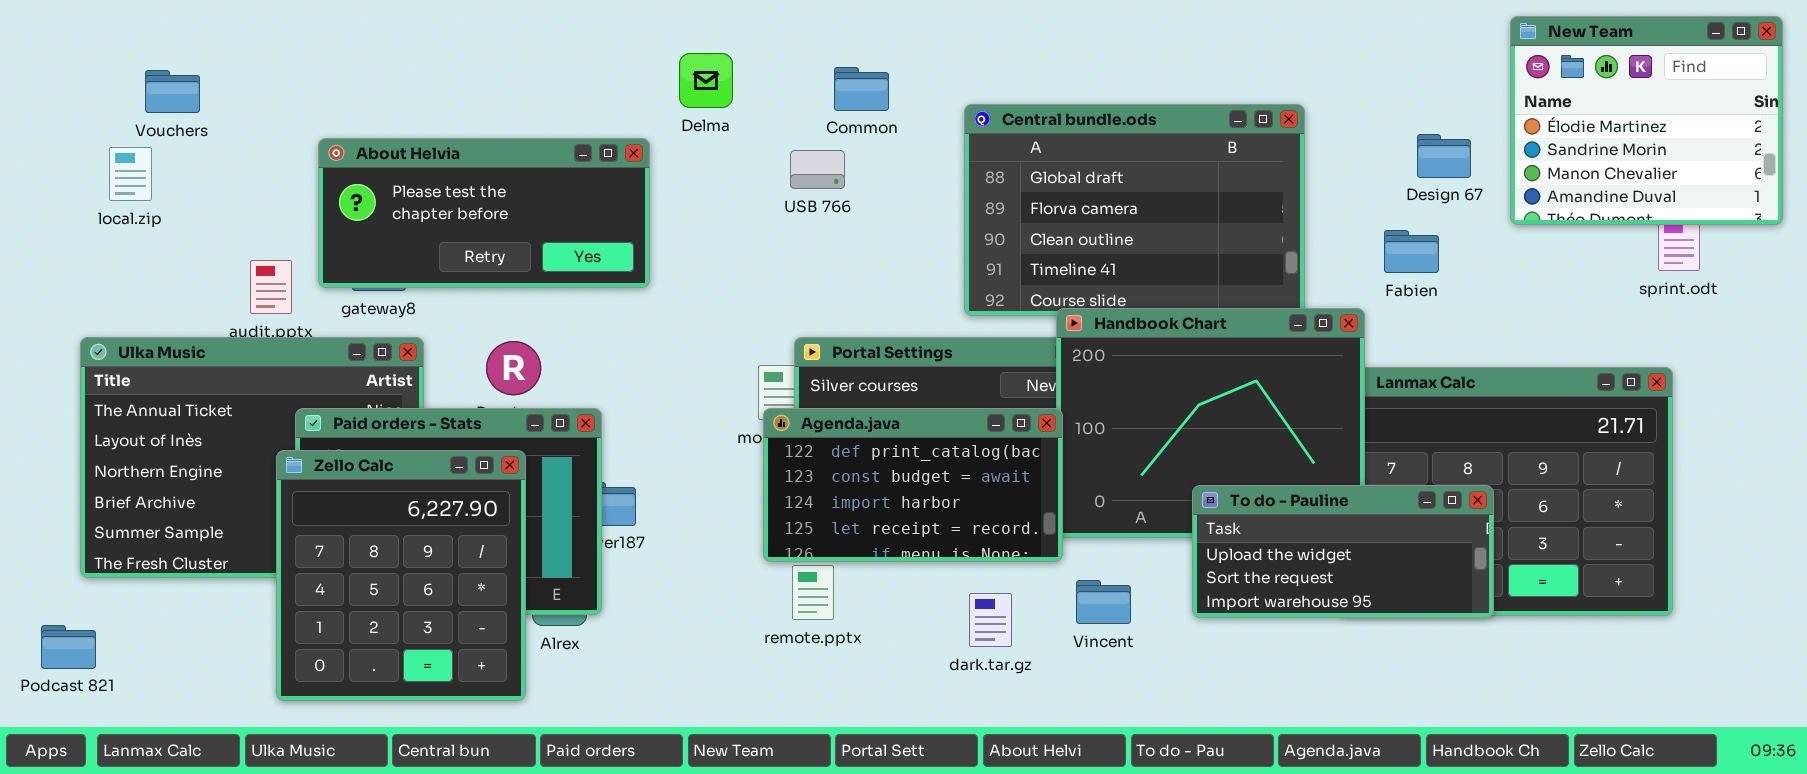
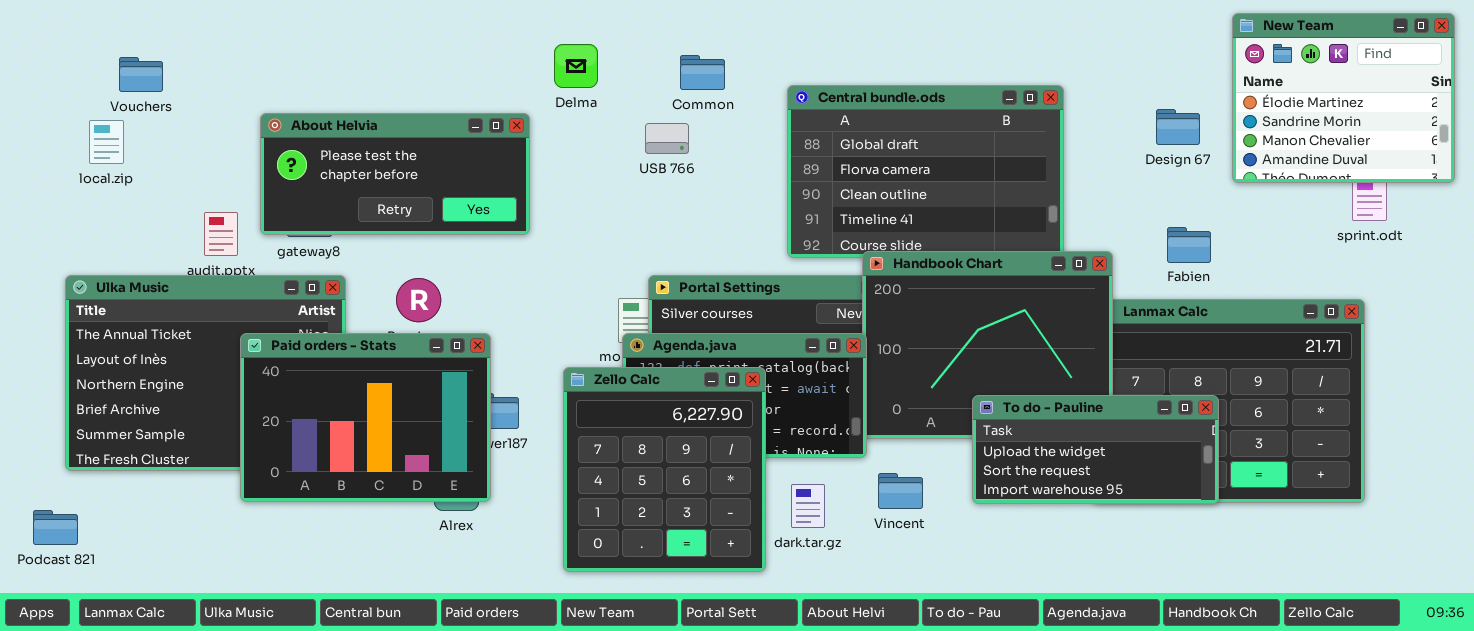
Fabien: [1384,230,1439,273] -> [1167,227,1211,263], moved
Zello Calc: [276,450,526,701] -> [563,367,766,572], moved

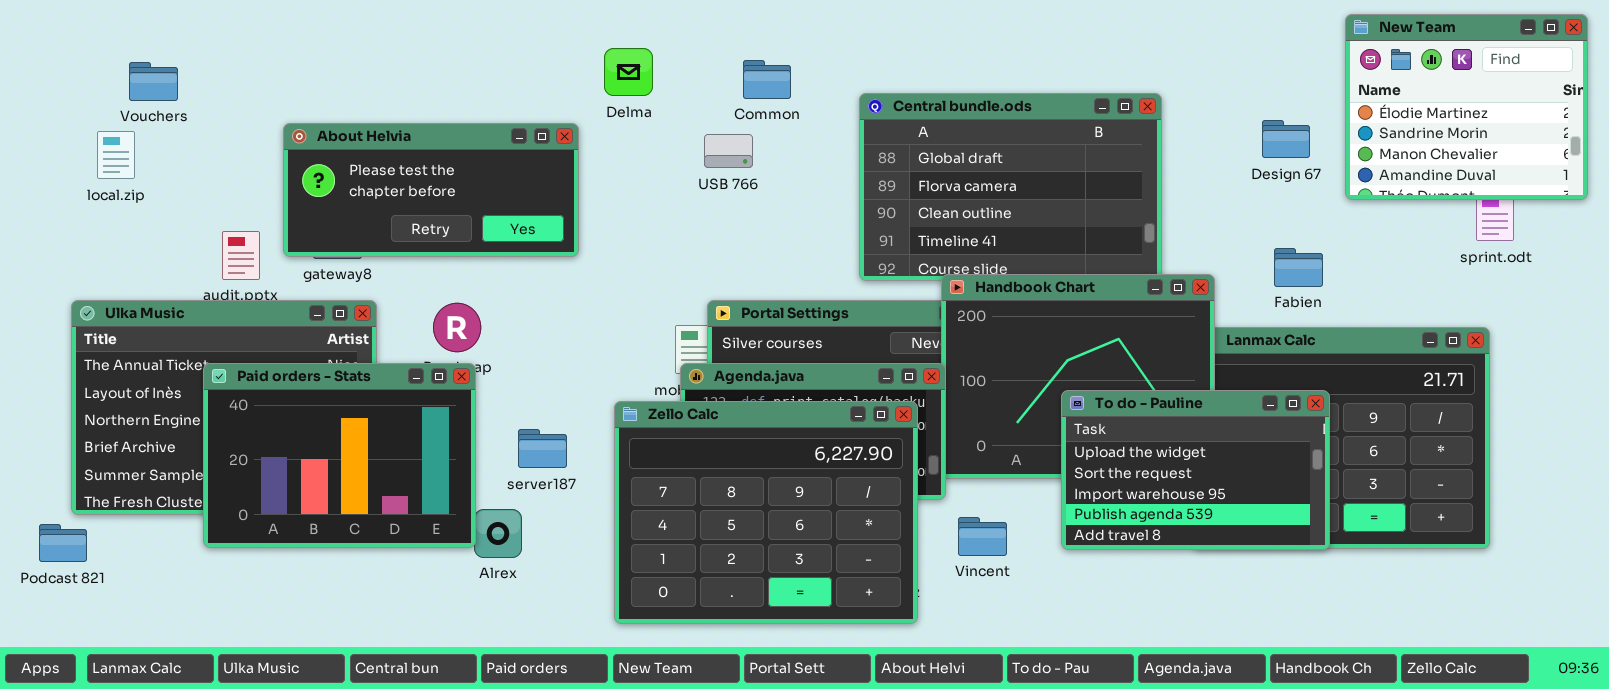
Paid orders - Stats: [240,333,491,502] -> [203,363,476,548], moved
Zello Calc: [563,367,766,572] -> [614,401,918,624], resized
To do - Pauline: [972,395,1219,504] -> [1061,390,1330,550], resized
Podcast 821: [33,510,78,545] -> [39,524,87,562], moved

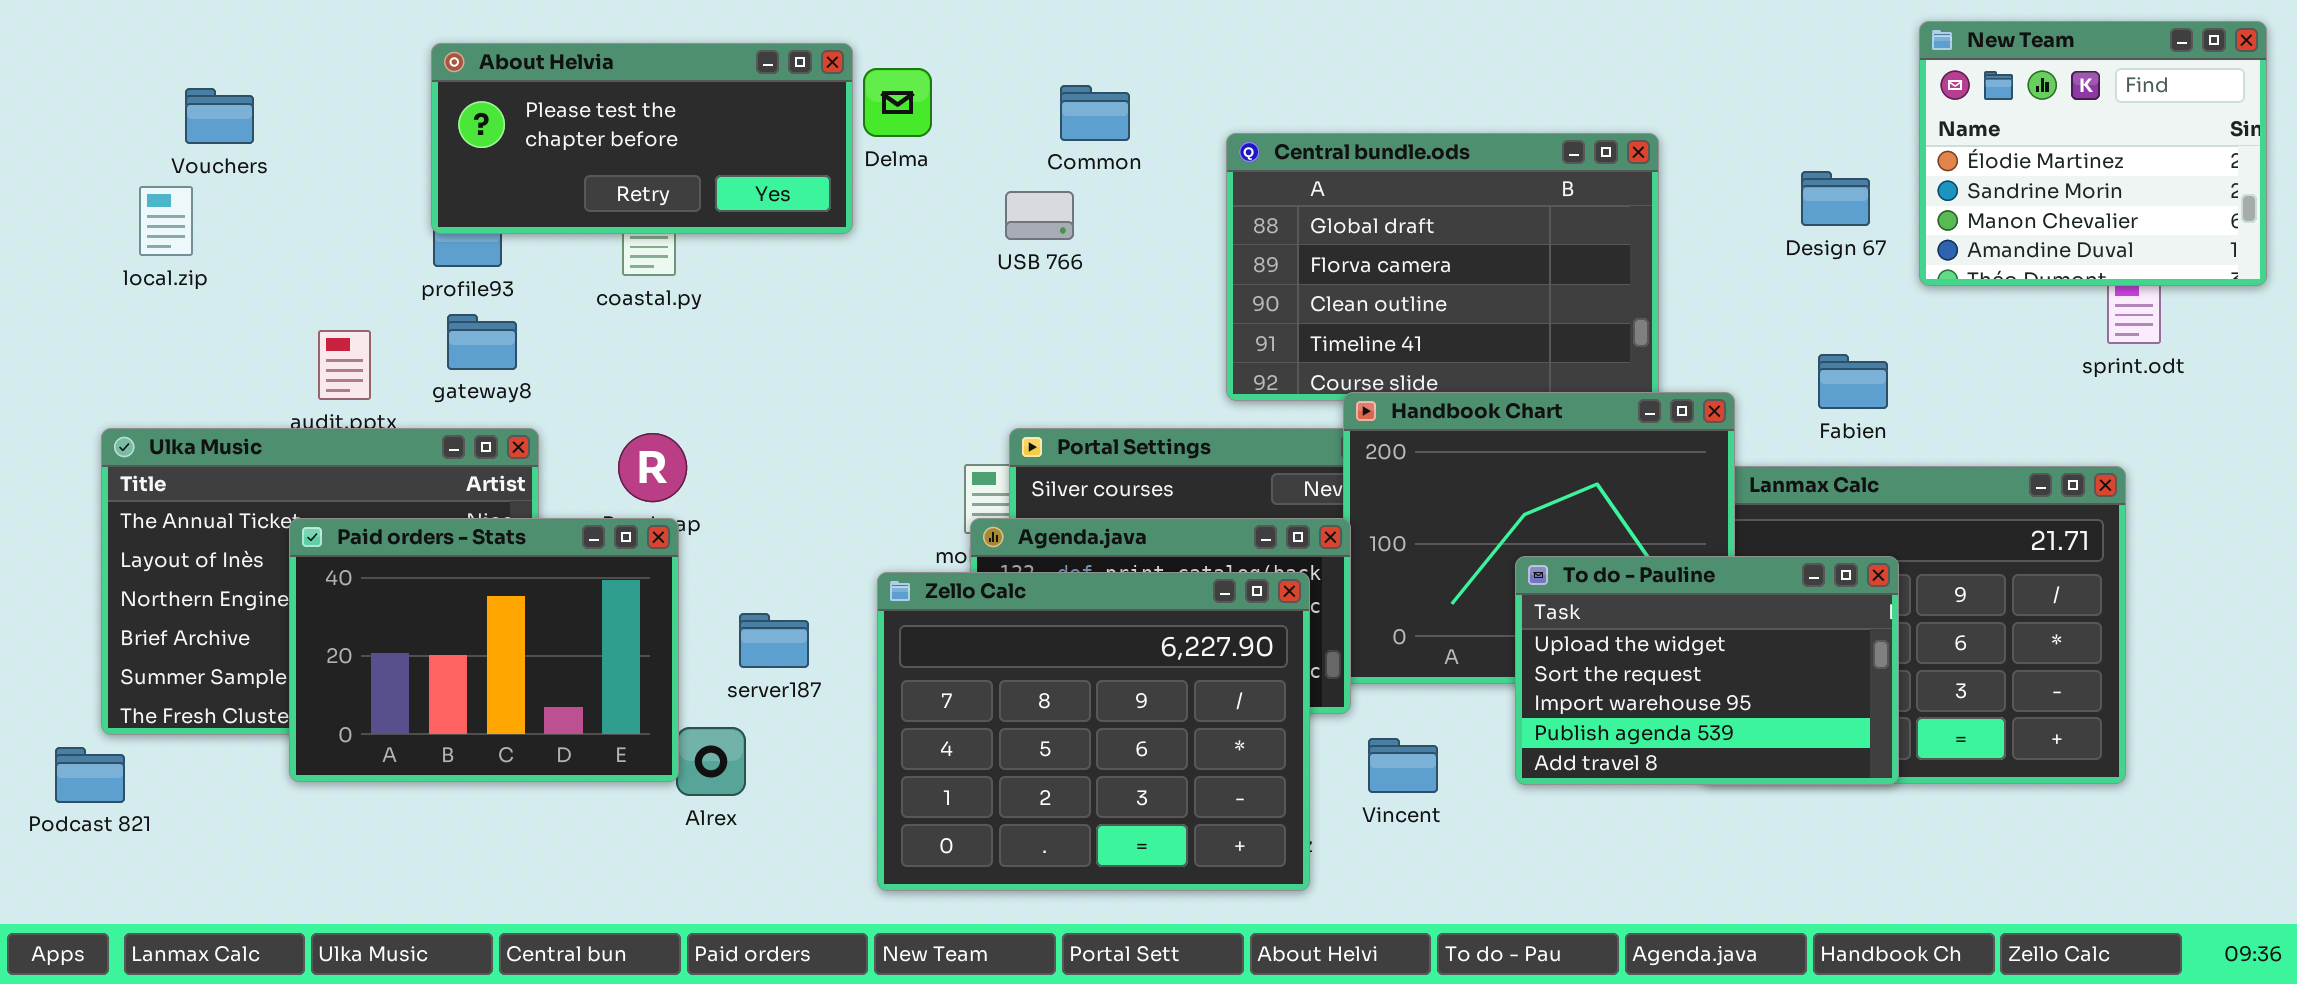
About Helvia: [283,123,579,257] -> [431,43,853,234], moved

